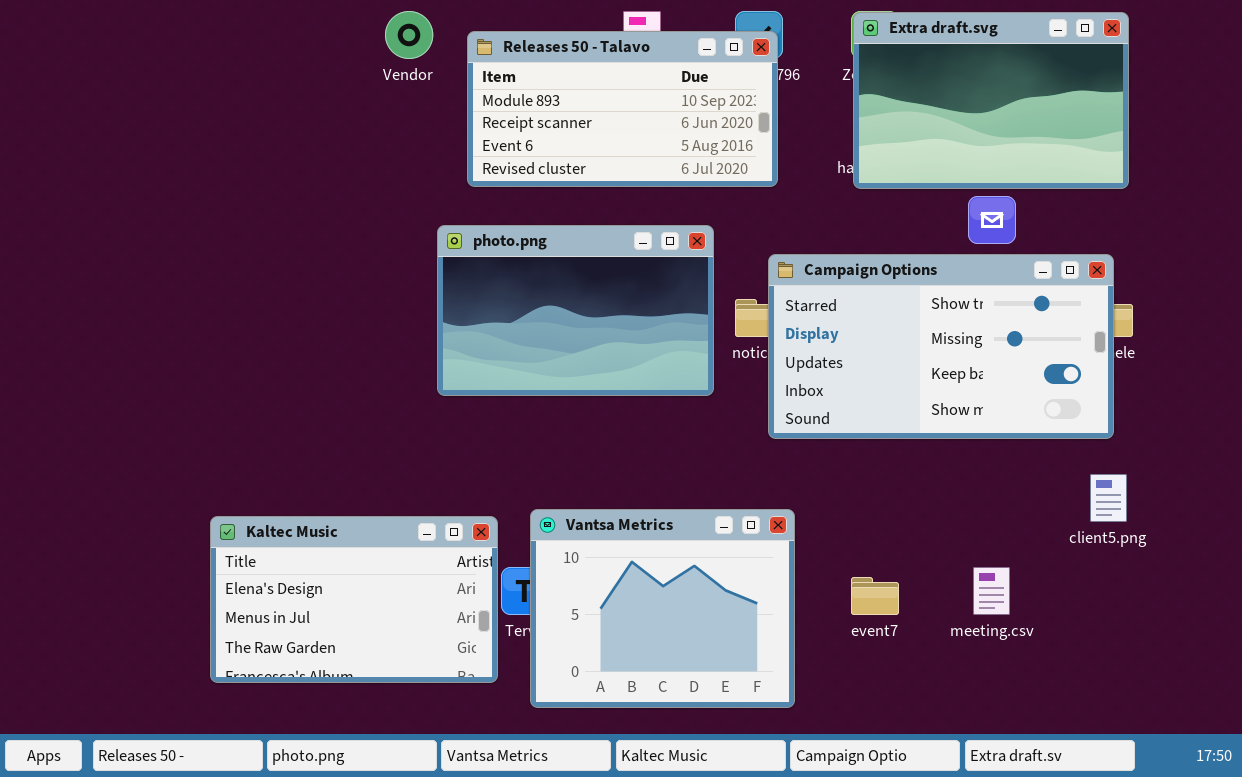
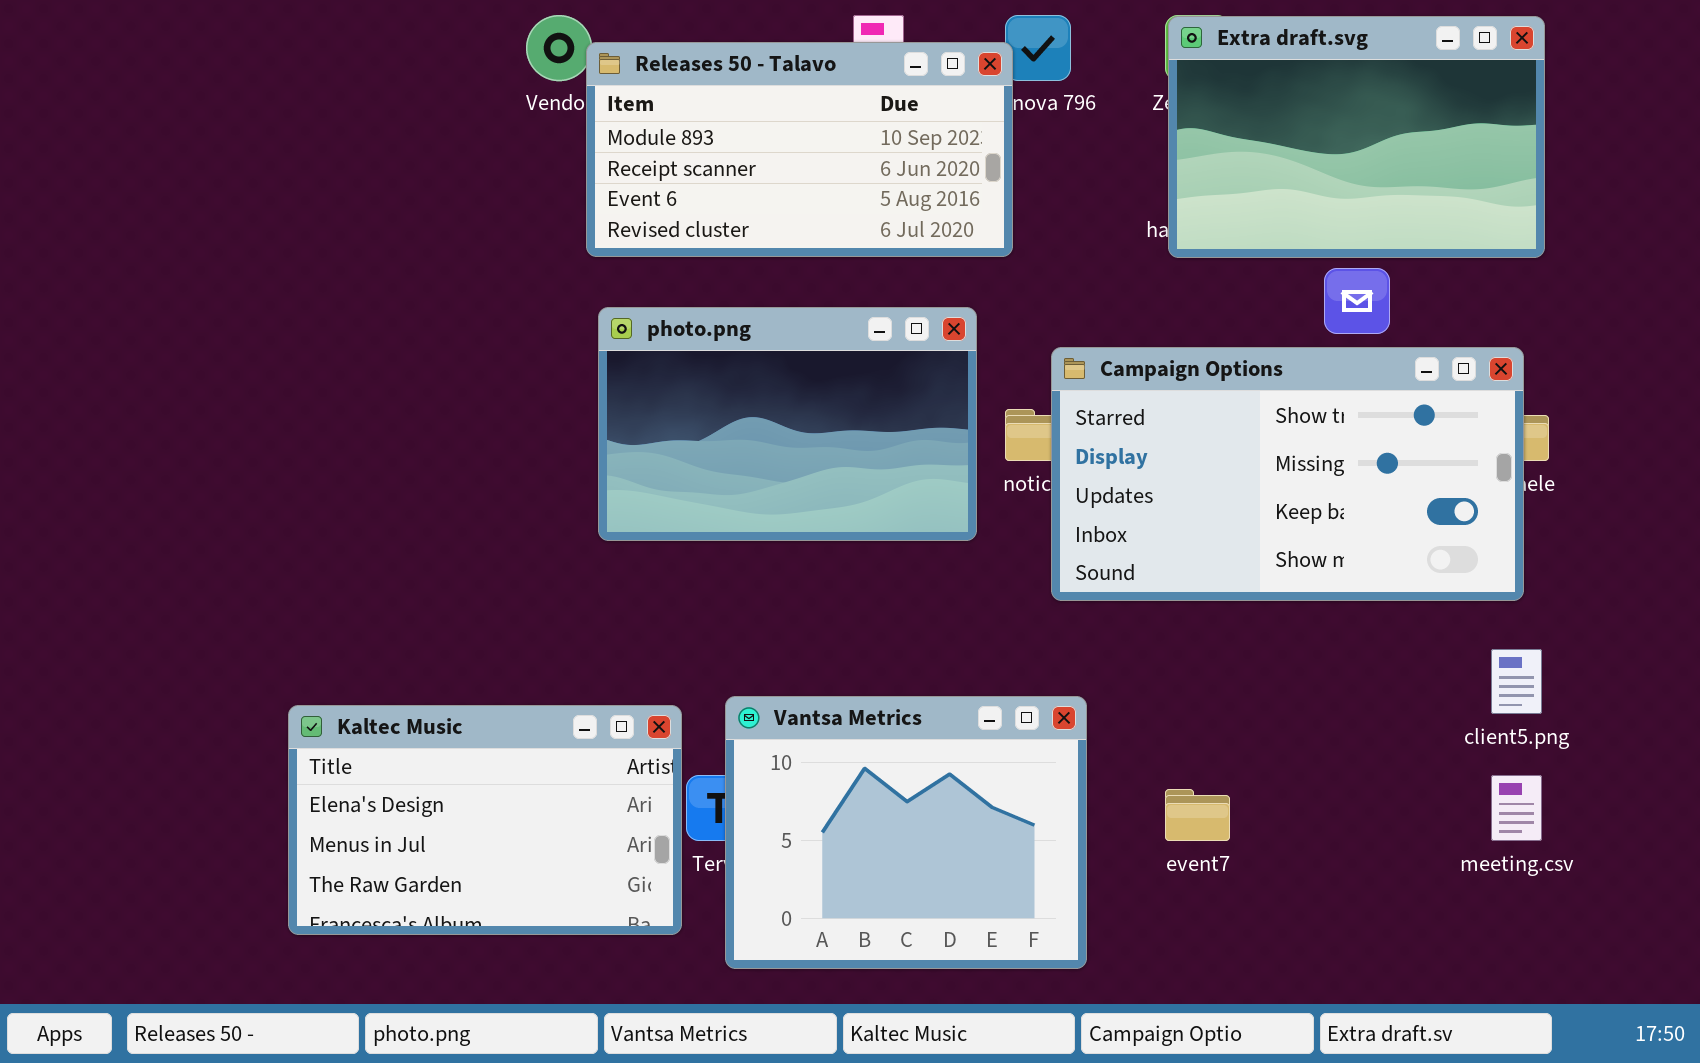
Releases 50 - Talavo: [467,31,778,187] -> [586,42,1013,257], moved
meeting.csv: [973,567,1010,615] -> [1491,775,1542,841], moved

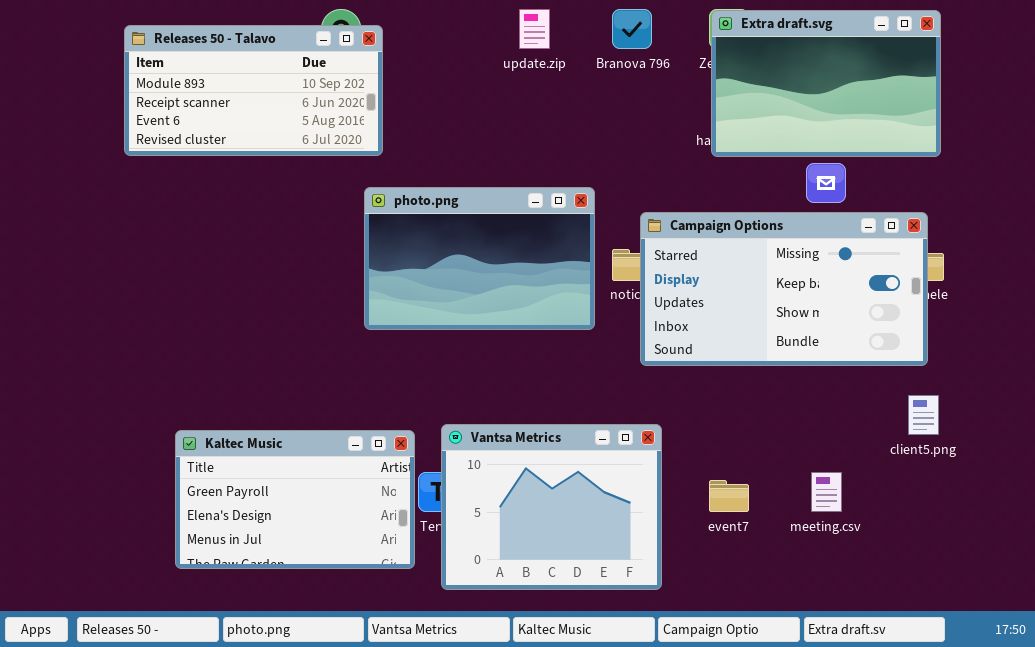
Releases 50 - Talavo: [586,42,1013,257] -> [124,25,383,156], moved
Campaign Options: [1051,347,1524,601] -> [640,212,928,366], scrolled down 1 row
Kaltec Music: [288,705,682,935] -> [175,430,415,569], scrolled up 1 row
meeting.csv: [1491,775,1542,841] -> [811,472,842,512], moved

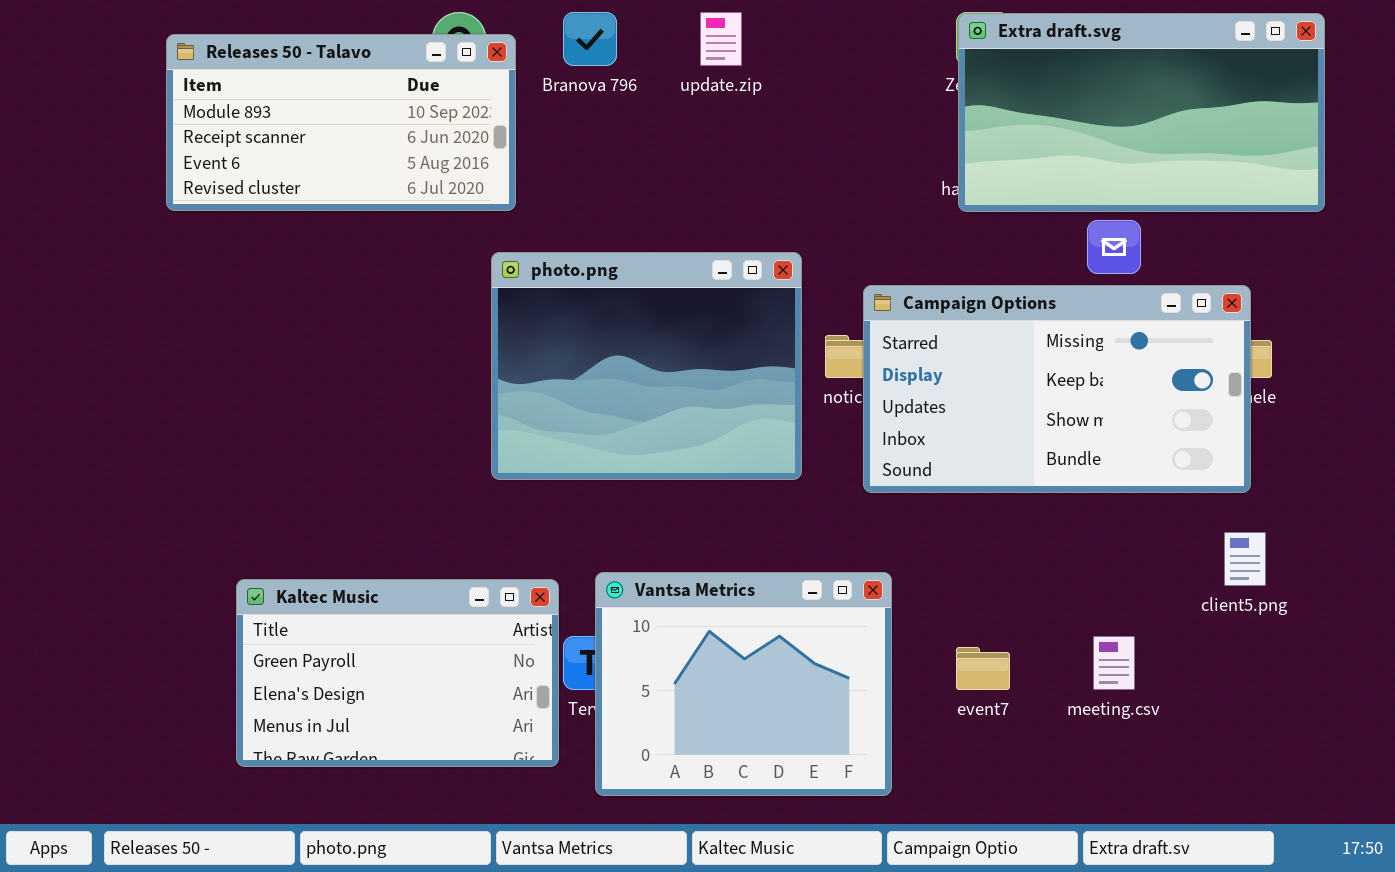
Branova 796: [612,9,652,49] -> [563,12,617,66], moved
Extra draft.svg: [711,10,941,157] -> [958,13,1325,212], resized
photo.png: [364,187,595,330] -> [491,252,802,480], resized

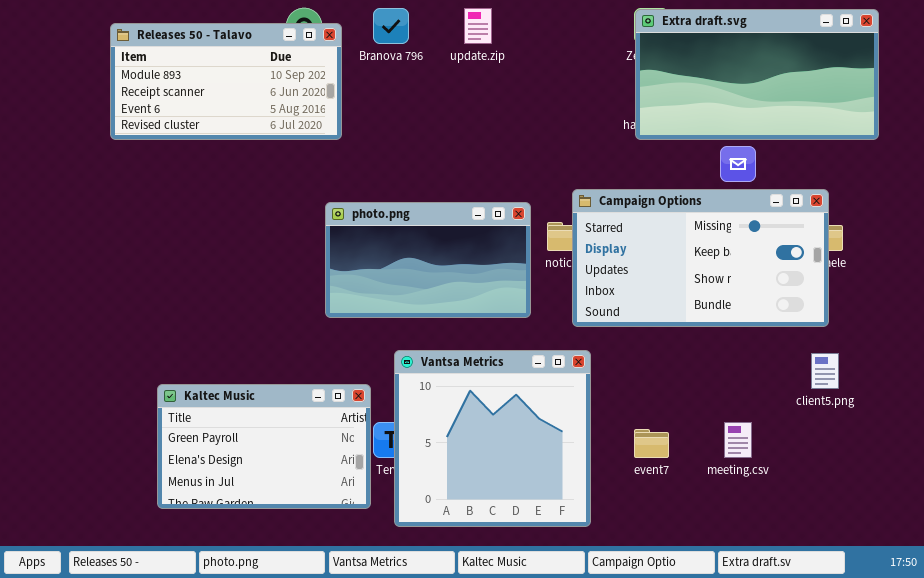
photo.png: [491,252,802,480] -> [325,202,531,318], resized
Vantsa Metrics: [595,572,892,796] -> [394,350,591,527], resized

